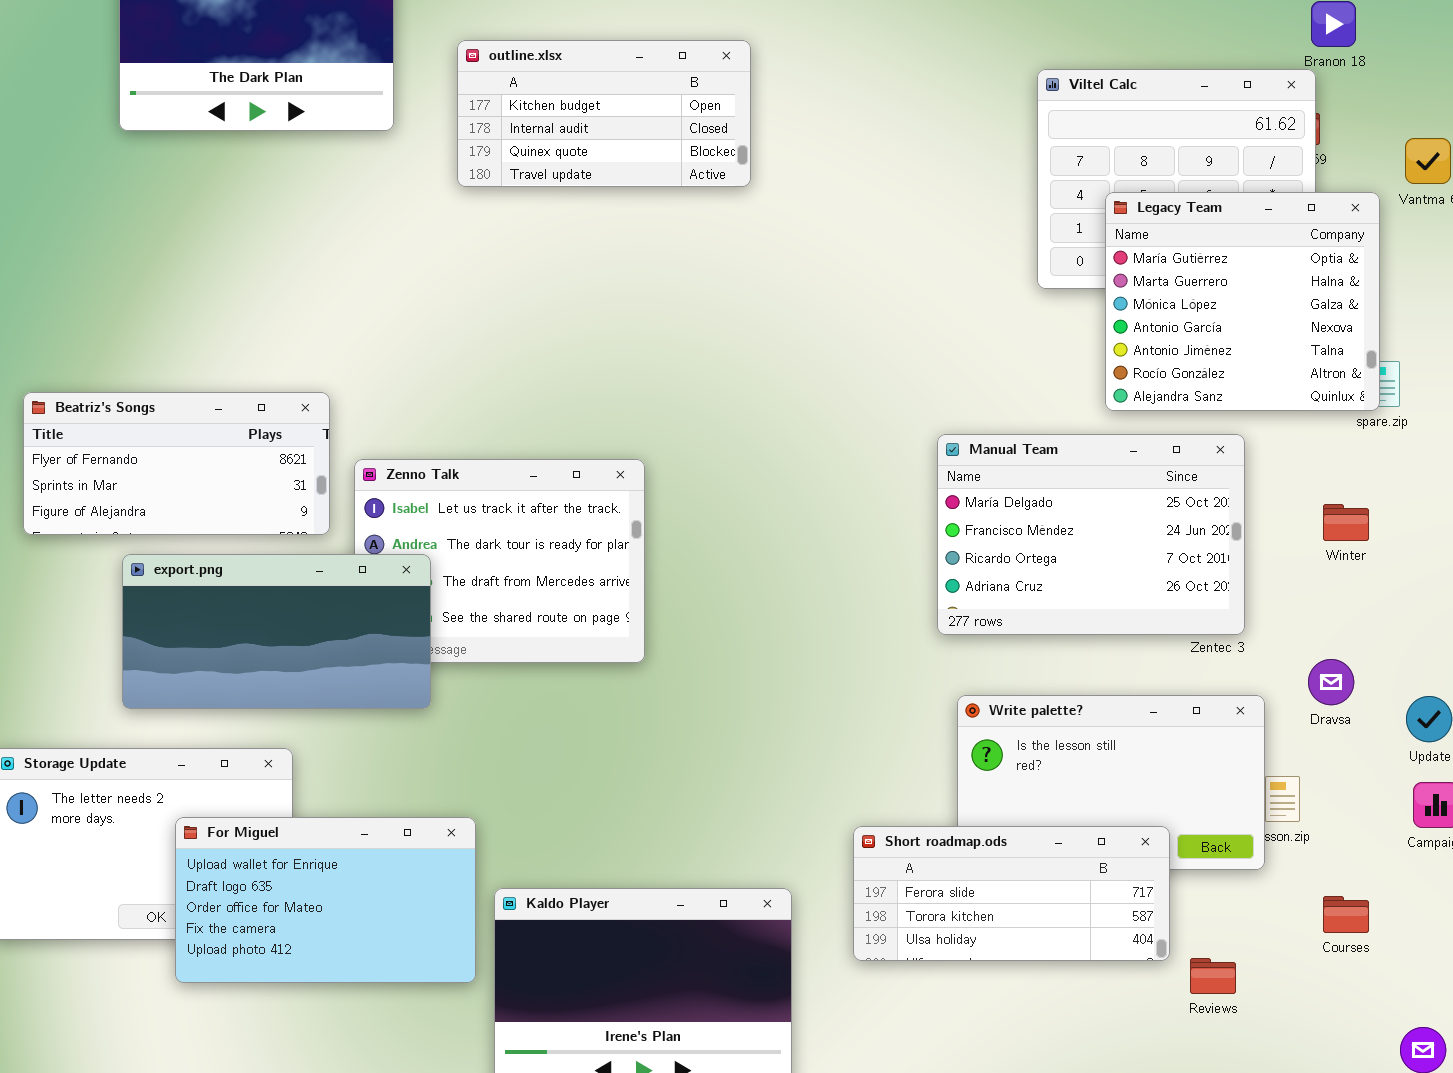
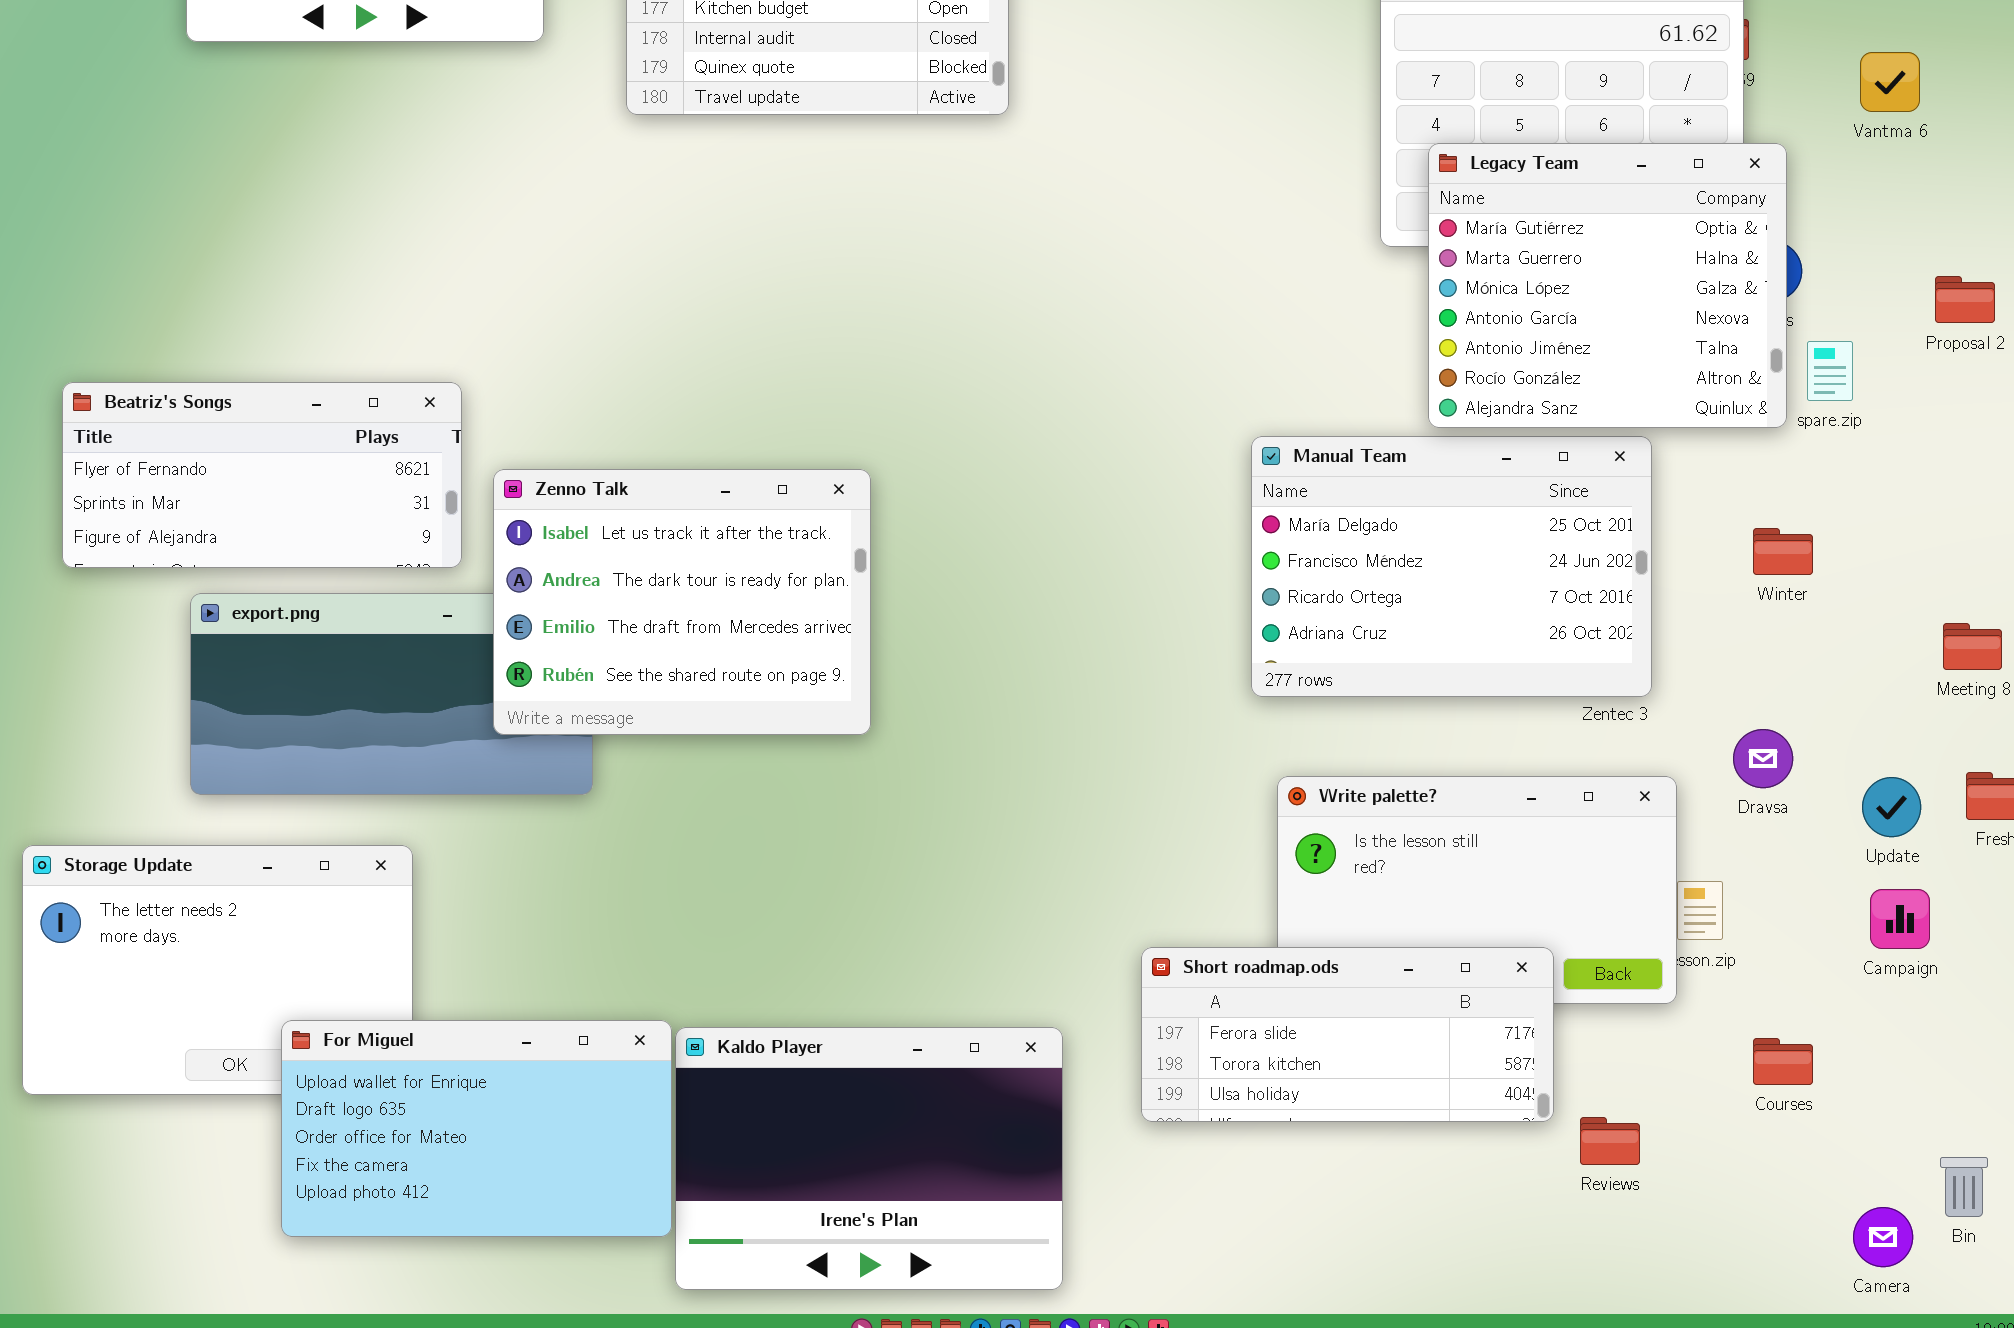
Legacy Team: [1105,192,1380,411] -> [1428,143,1787,428], moved
Zenno Talk: [354,459,645,663] -> [493,469,871,735], raised
For Miguel: [175,817,476,983] -> [281,1020,672,1237], moved

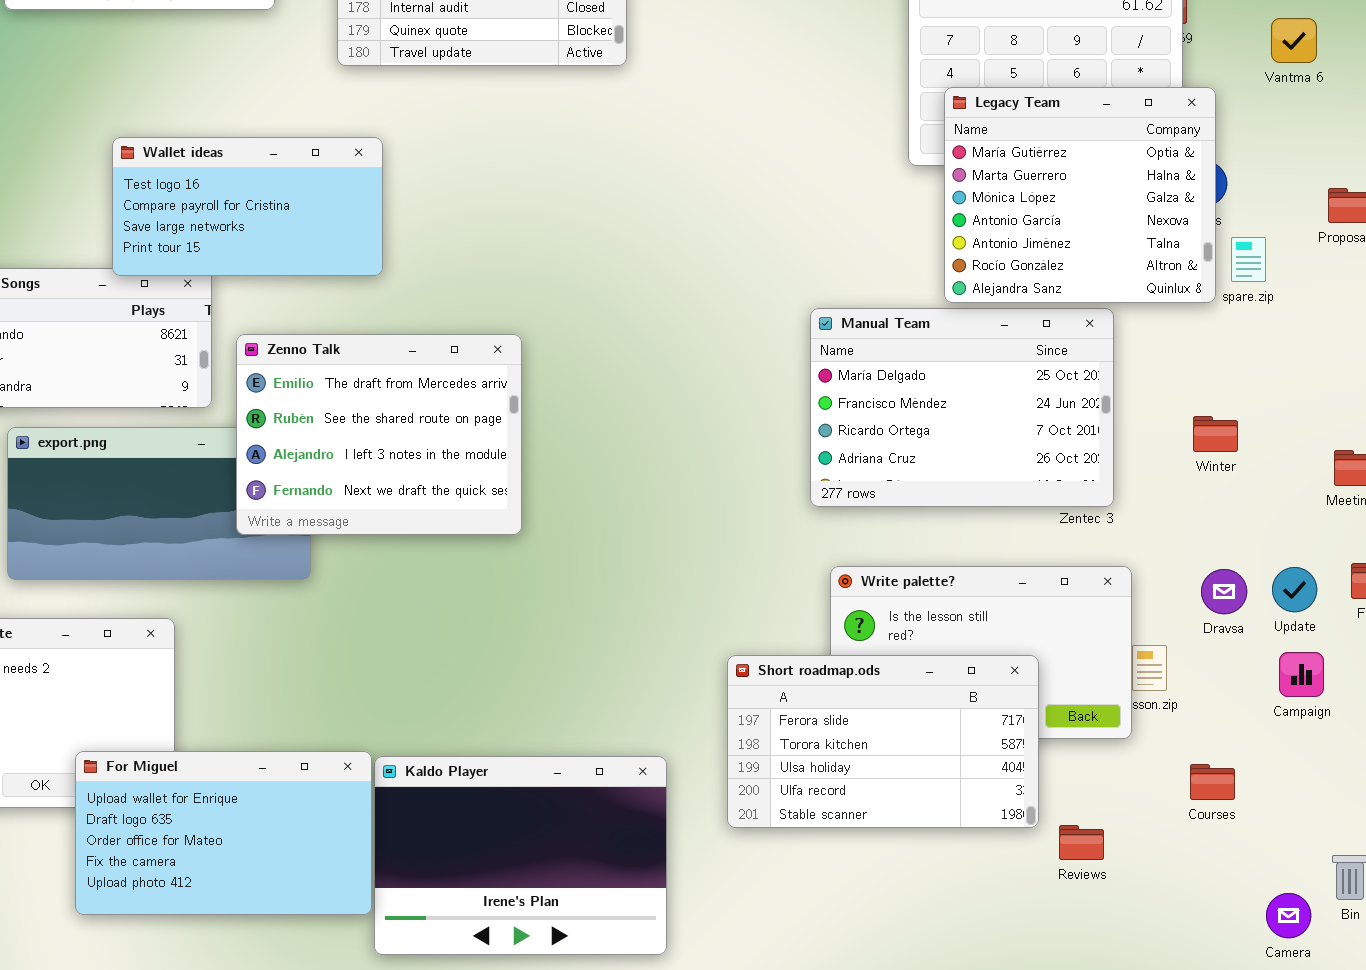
Wallet ideas: none -> [112,137,383,276], opened
Zenno Talk: [493,469,871,735] -> [236,334,522,535], scrolled down 2 rows
Winter: [1753,528,1813,575] -> [1193,416,1238,452], moved
Dravsa: [1733,729,1793,788] -> [1201,569,1247,614], moved
Short roadmap.ods: [1141,947,1554,1122] -> [727,655,1039,828], resized

